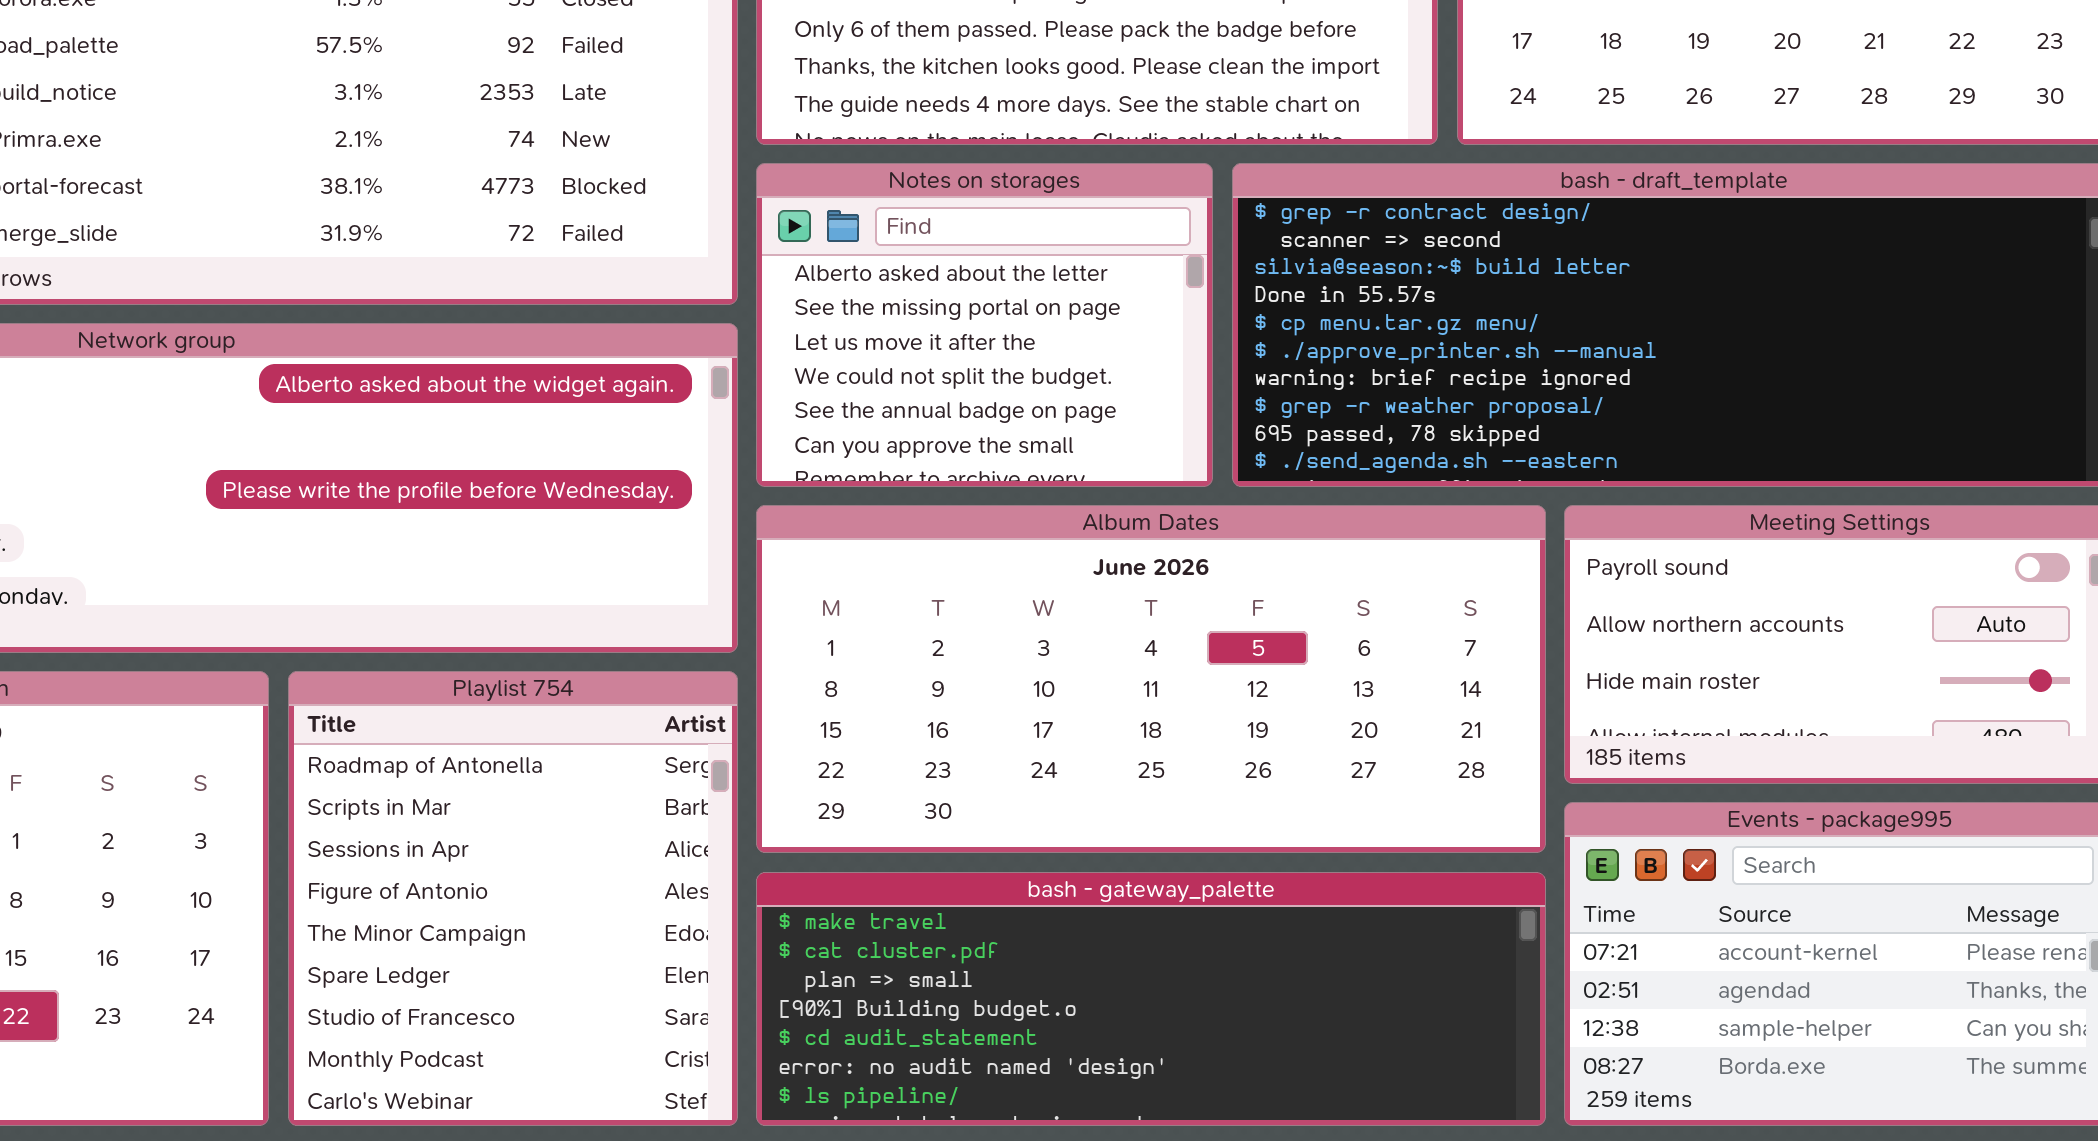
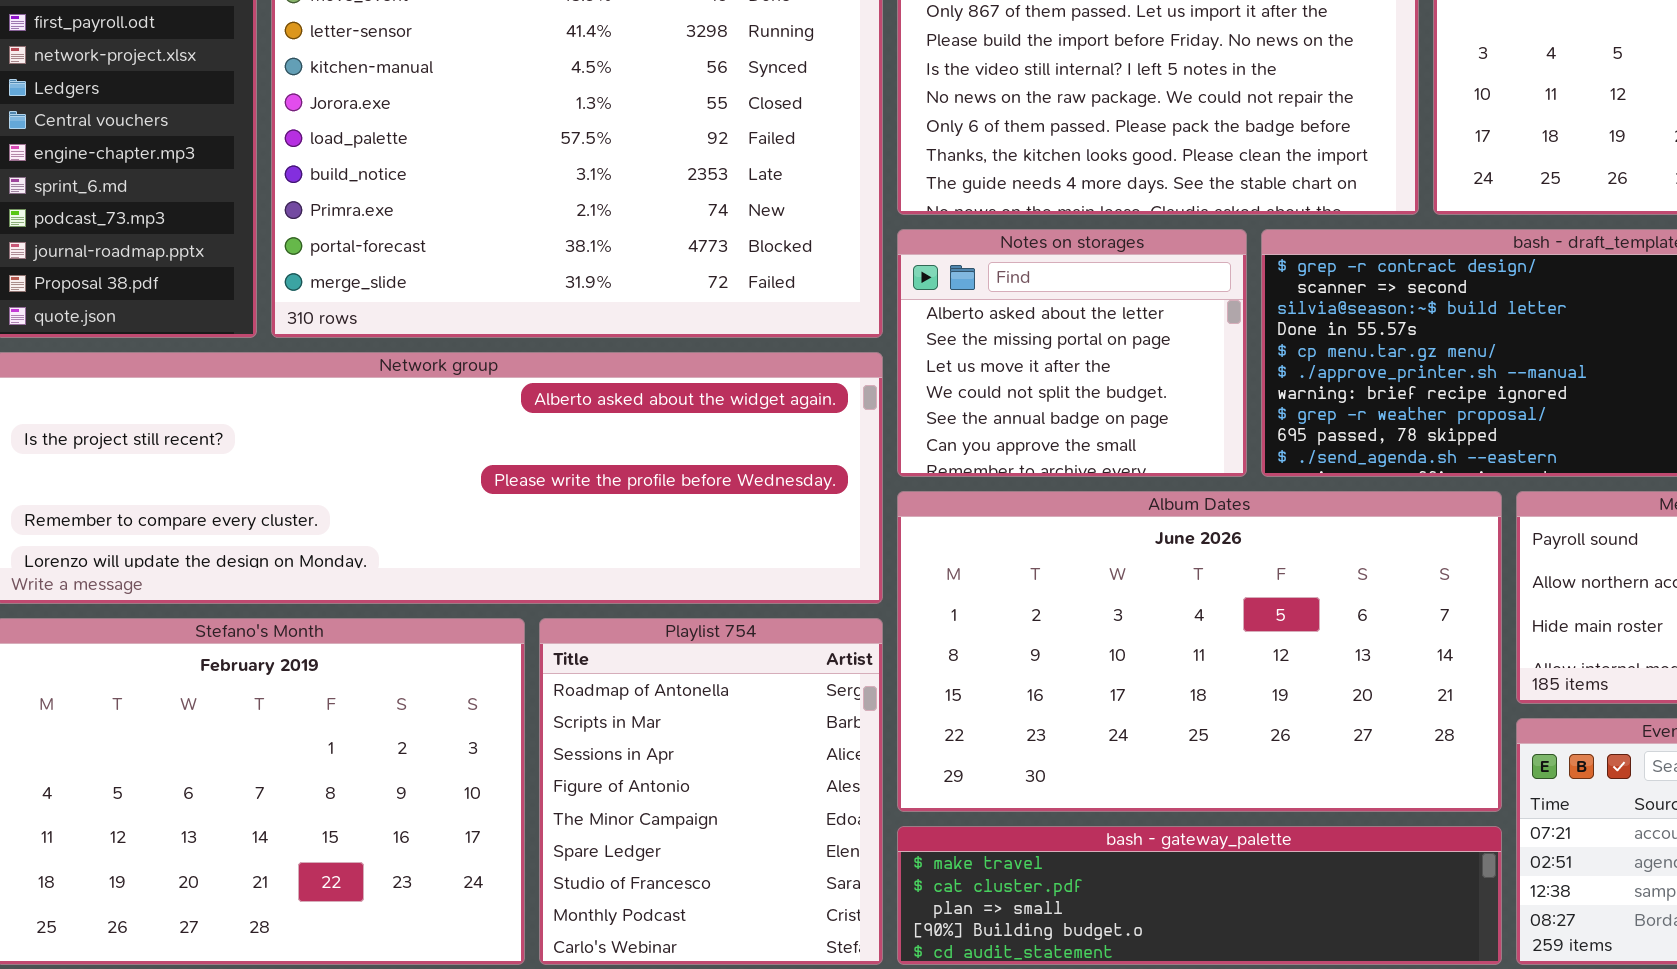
Album Dates: [756,505,1546,853] -> [897,491,1502,812], resized
bash - gateway_palette: [756,872,1546,1126] -> [897,826,1502,965], resized

